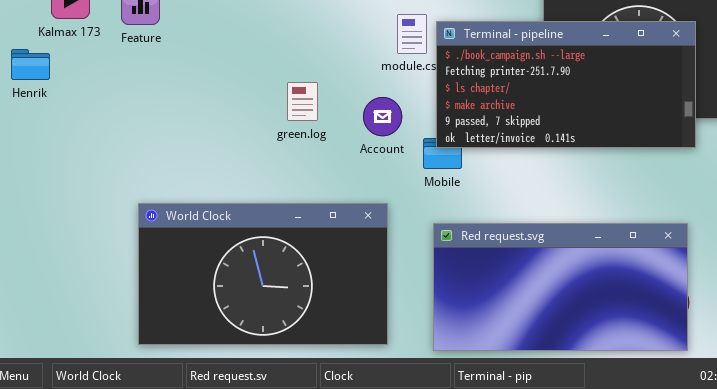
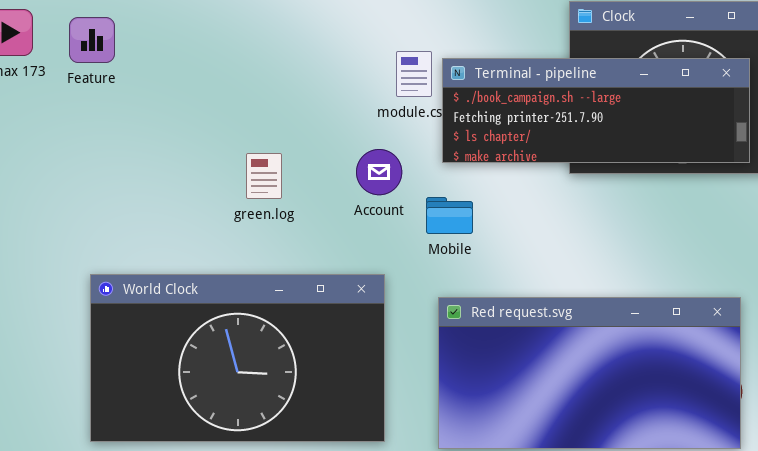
Terminal - pipeline: [436,21,696,148] -> [442,58,750,163], resized
green.log: [287,82,318,121] -> [246,153,282,199], moved

